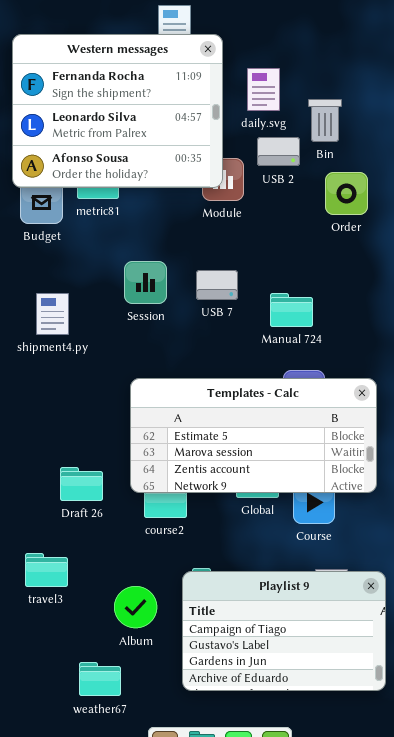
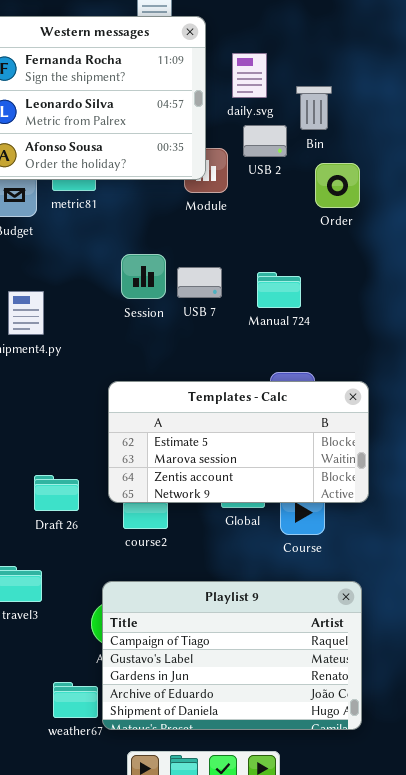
Session: [124,261,167,304] -> [121,254,166,299], moved
Manual 724: [270,293,313,327] -> [257,272,301,308], moved
Playlist 9: [182,571,386,691] -> [102,581,362,730], moved, resized

